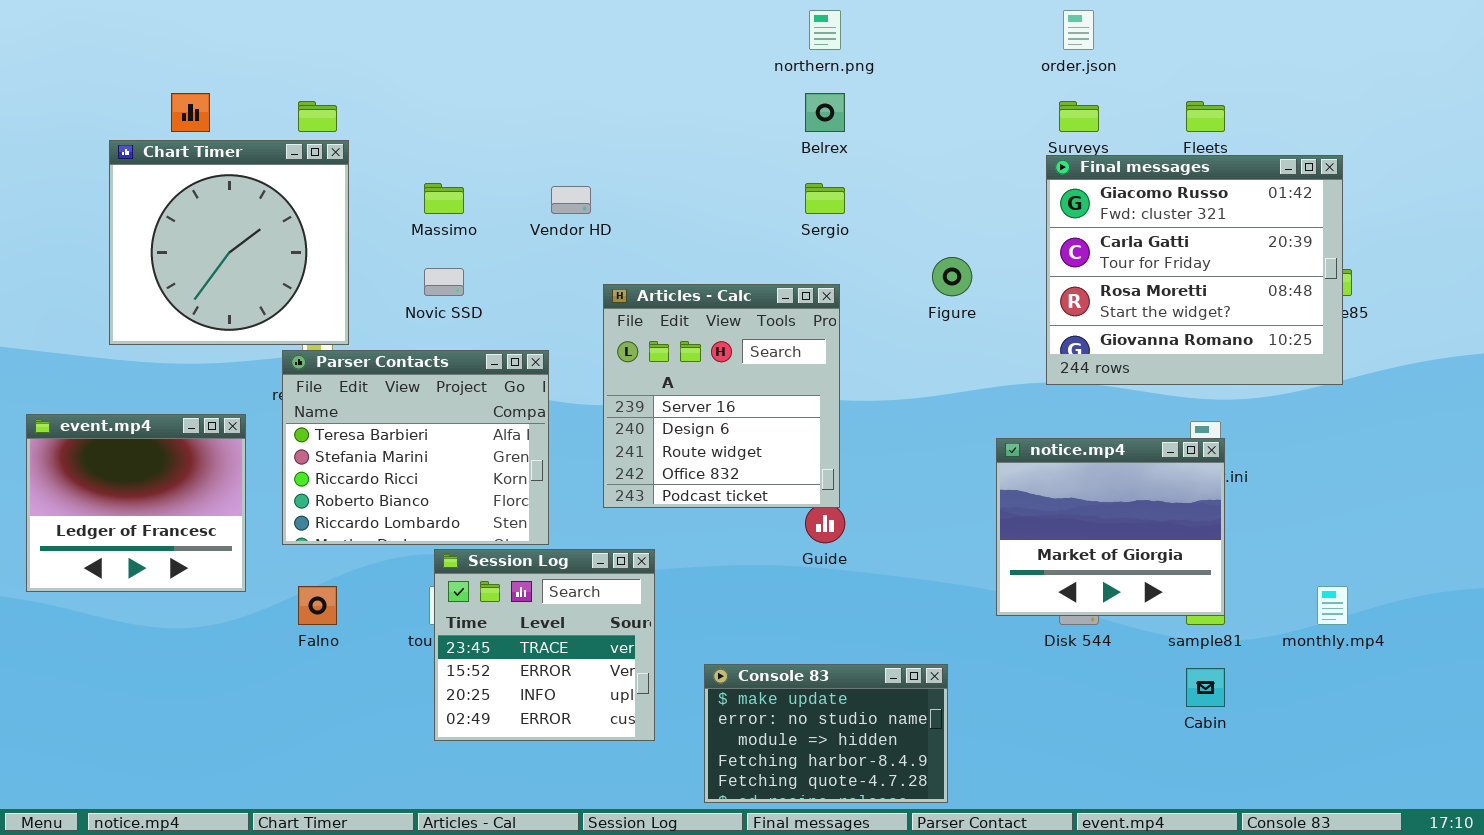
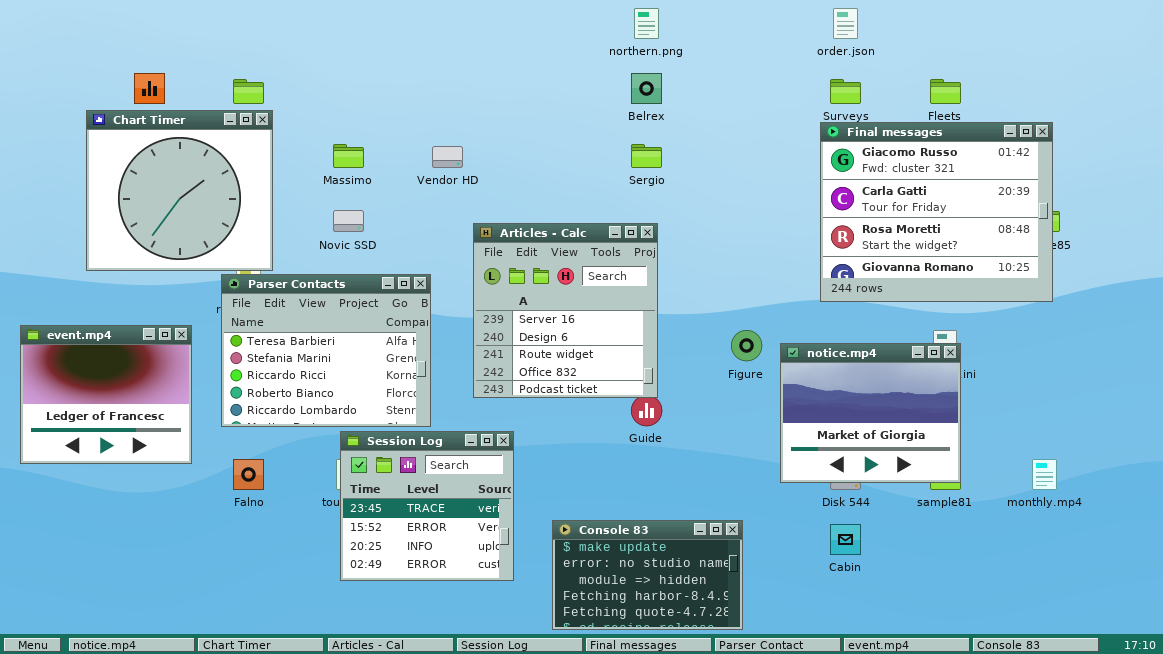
Figure: [932,257,972,296] -> [731,330,762,361], moved
Cabin: [1186,668,1225,707] -> [830,524,861,555], moved

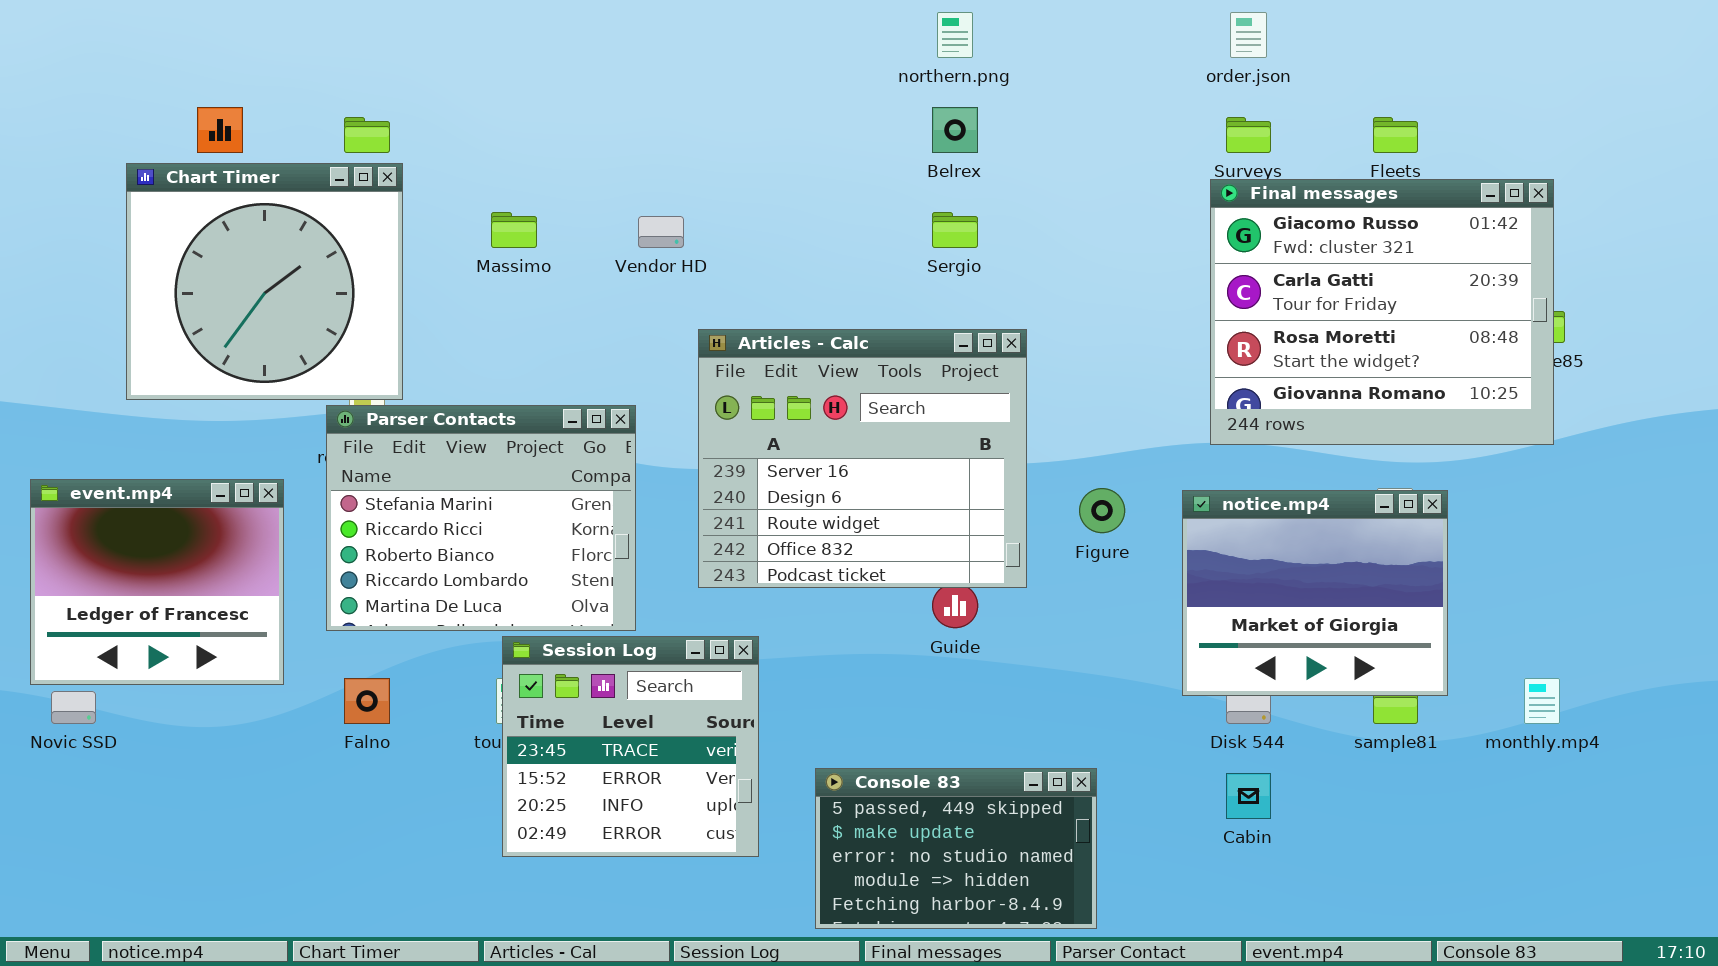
Novic SSD: [333,210,364,232] -> [51,691,96,724], moved
Articles - Calc: [473,223,658,398] -> [698,329,1027,588], resized
Parser Contacts: [221,274,431,427] -> [326,405,636,631], scrolled down 1 row
notice.mp4: [780,343,961,483] -> [1182,490,1448,696], moved
Console 83: [552,520,743,630] -> [815,768,1097,929], scrolled up 1 row

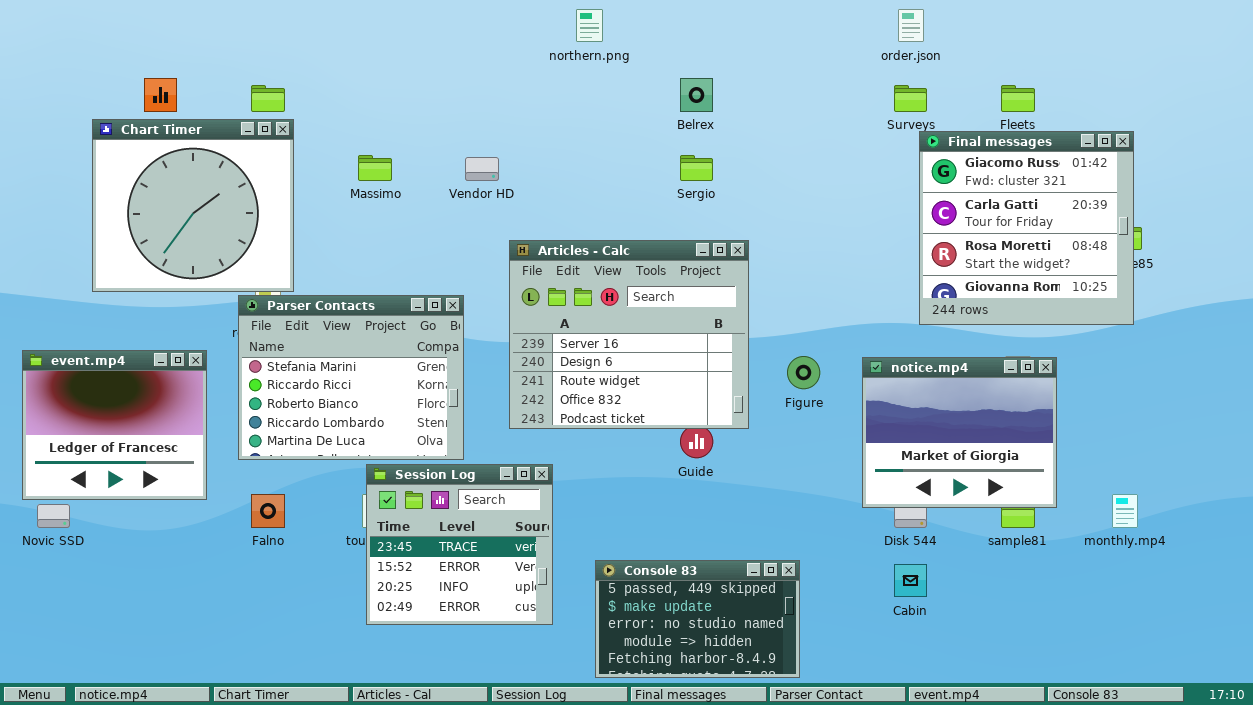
northern.png: [937,12,973,58] -> [576,9,603,42], moved
Final messages: [1210,179,1554,445] -> [919,131,1134,325], resized

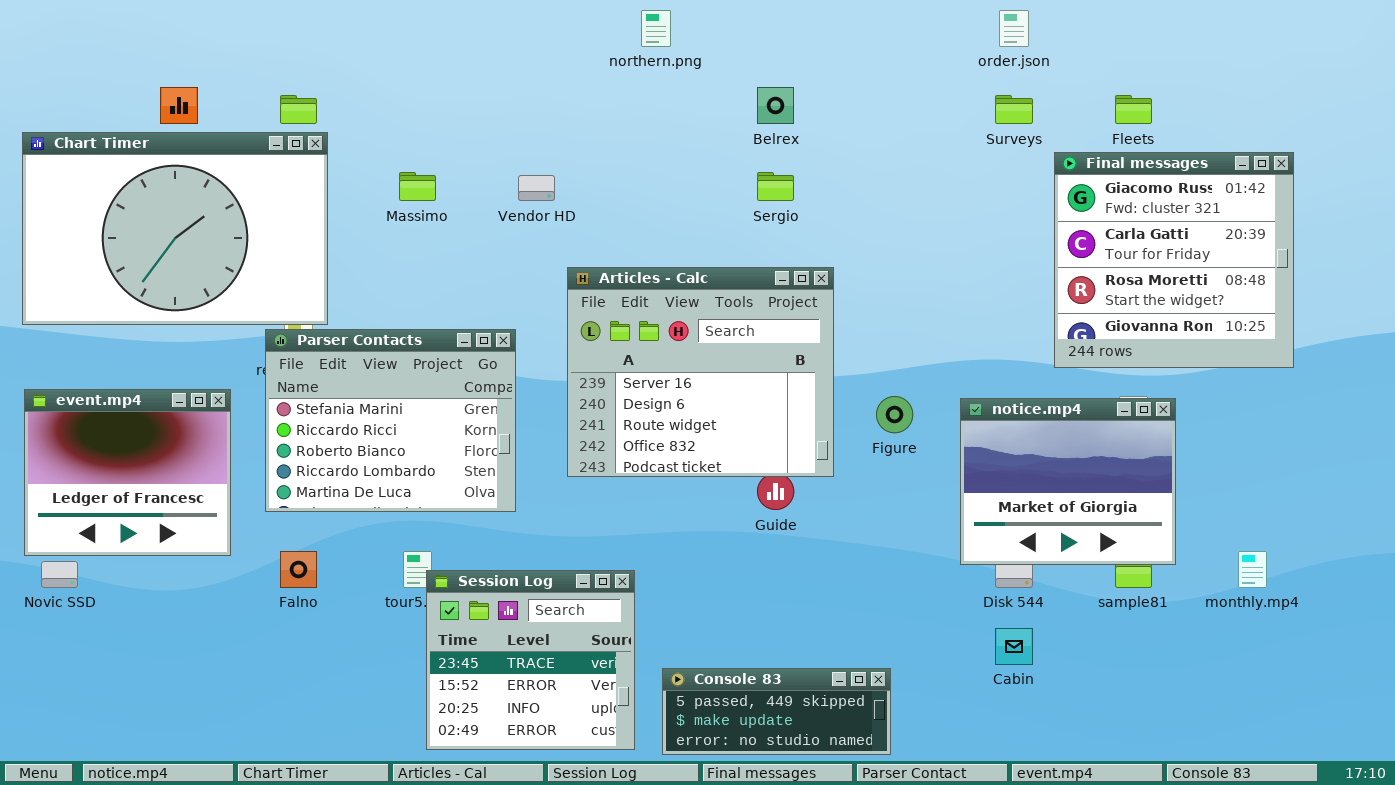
Chart Timer: [92,119,294,292] -> [22,132,328,325], resized
Final messages: [919,131,1134,325] -> [1054,152,1294,368], moved
Session Log: [366,464,553,625] -> [426,570,635,750], moved
Console 83: [595,560,800,678] -> [662,668,891,755], resized

